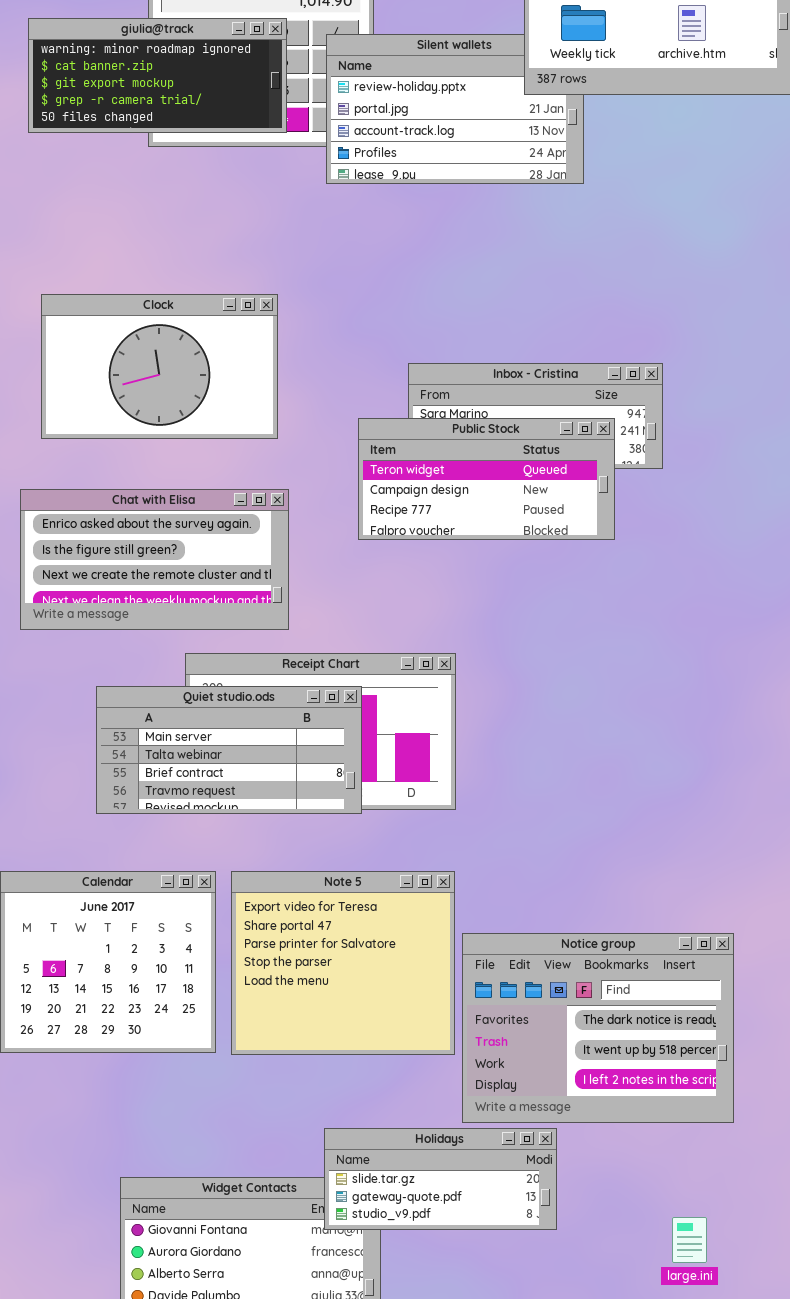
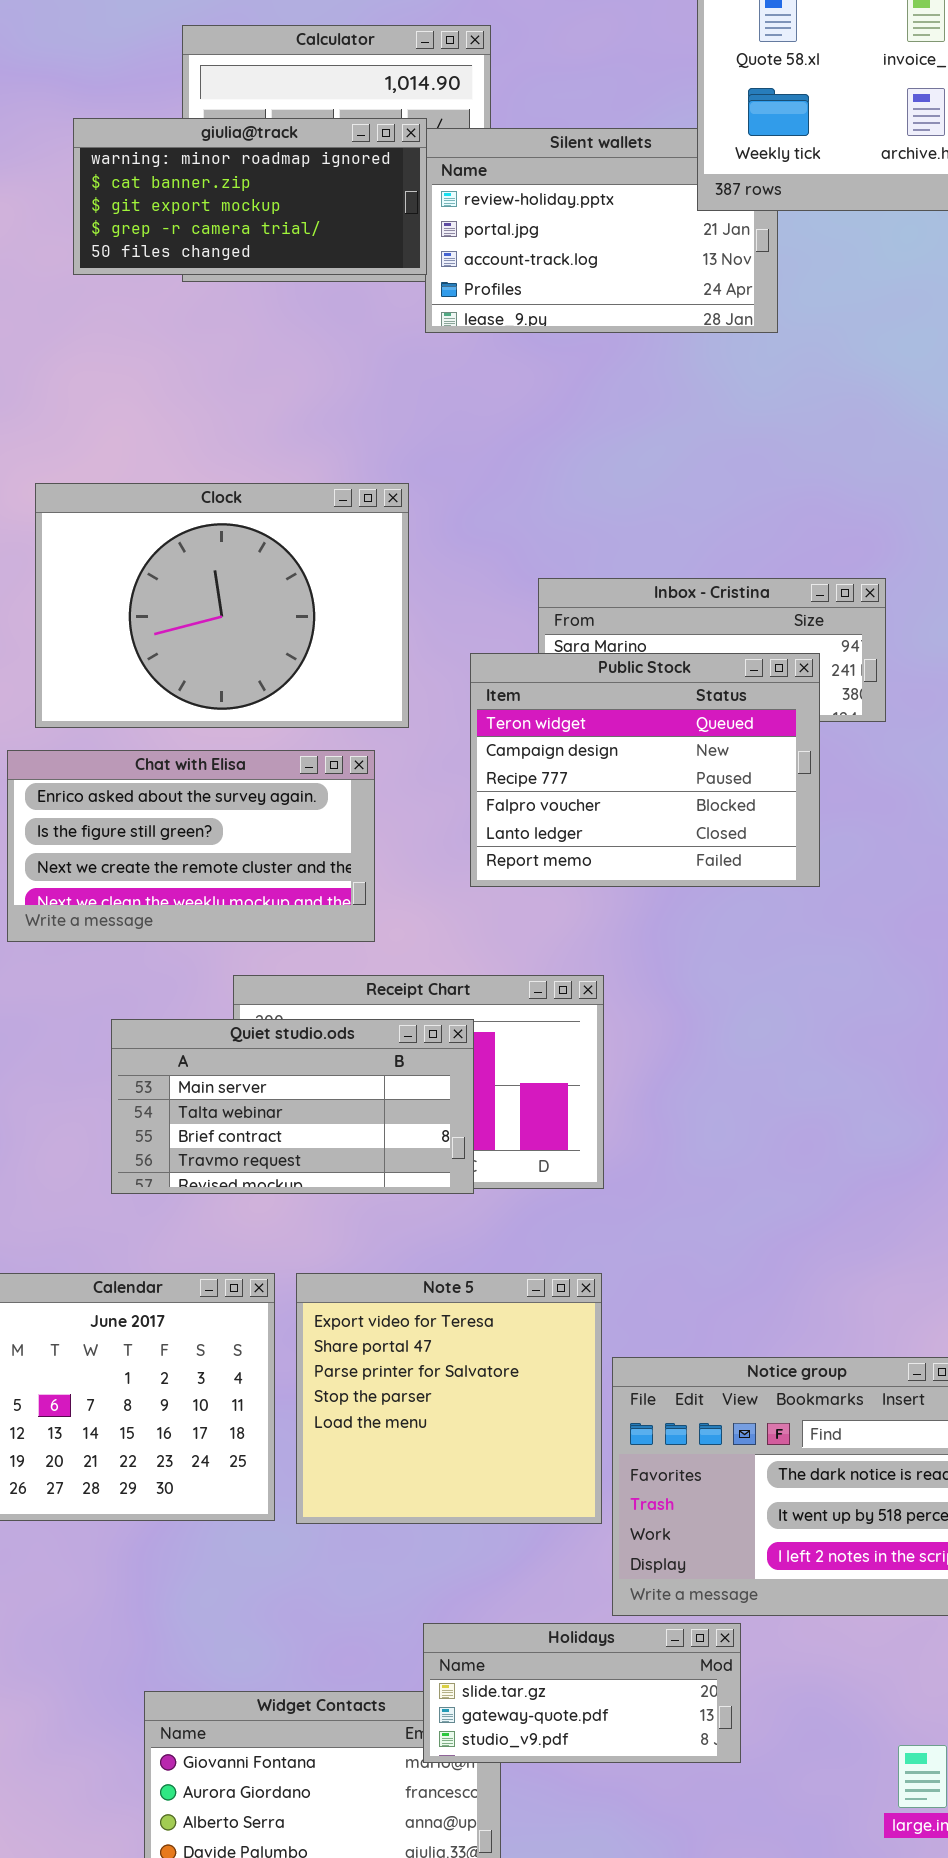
giulia@track: [28,18,287,133] -> [73,118,427,275], moved
Clock: [41,294,278,439] -> [35,483,409,728], resized
Public Stock: [358,418,615,540] -> [470,653,820,887], resized

